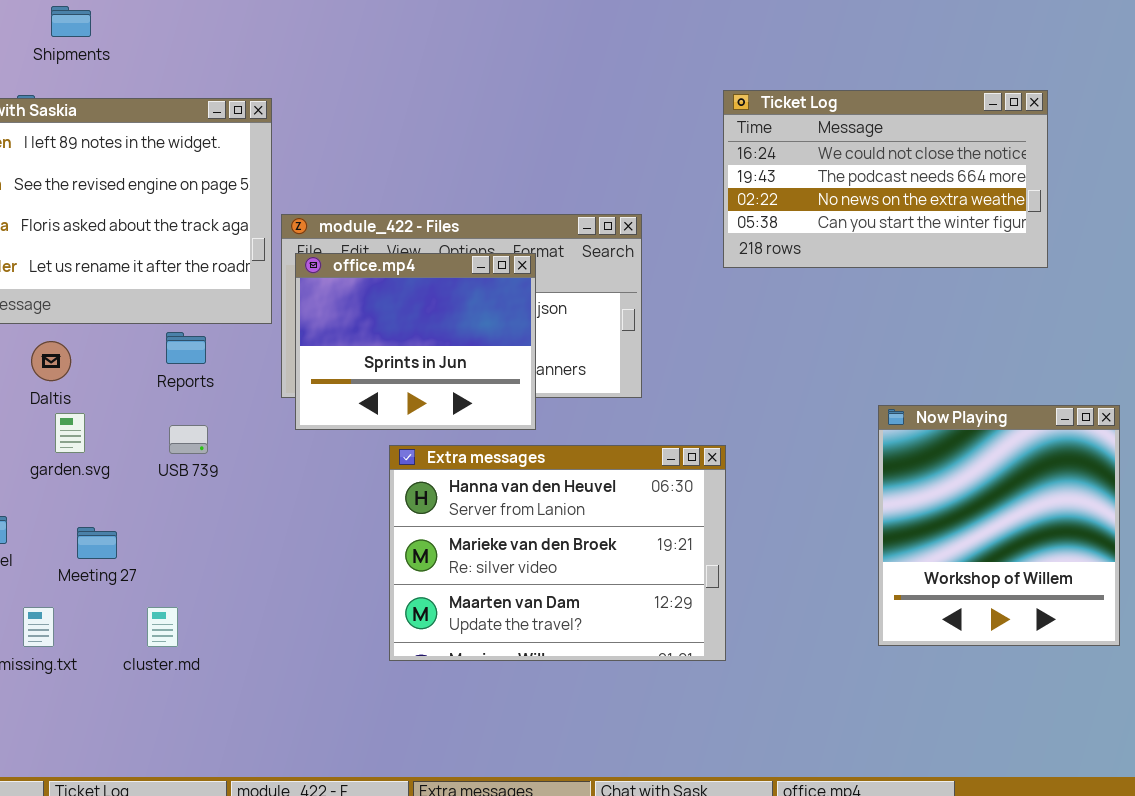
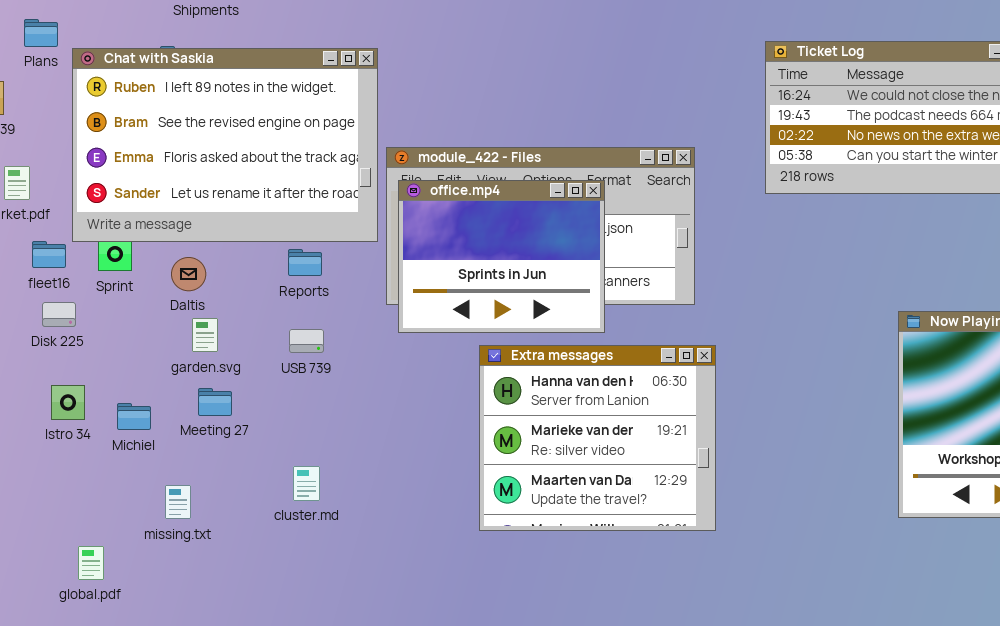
Extra messages: [389,445,726,661] -> [479,345,716,531], resized
Meeting 27: [77,527,117,559] -> [198,388,232,416], moved
cluster.md: [147,607,178,647] -> [293,466,320,501], moved

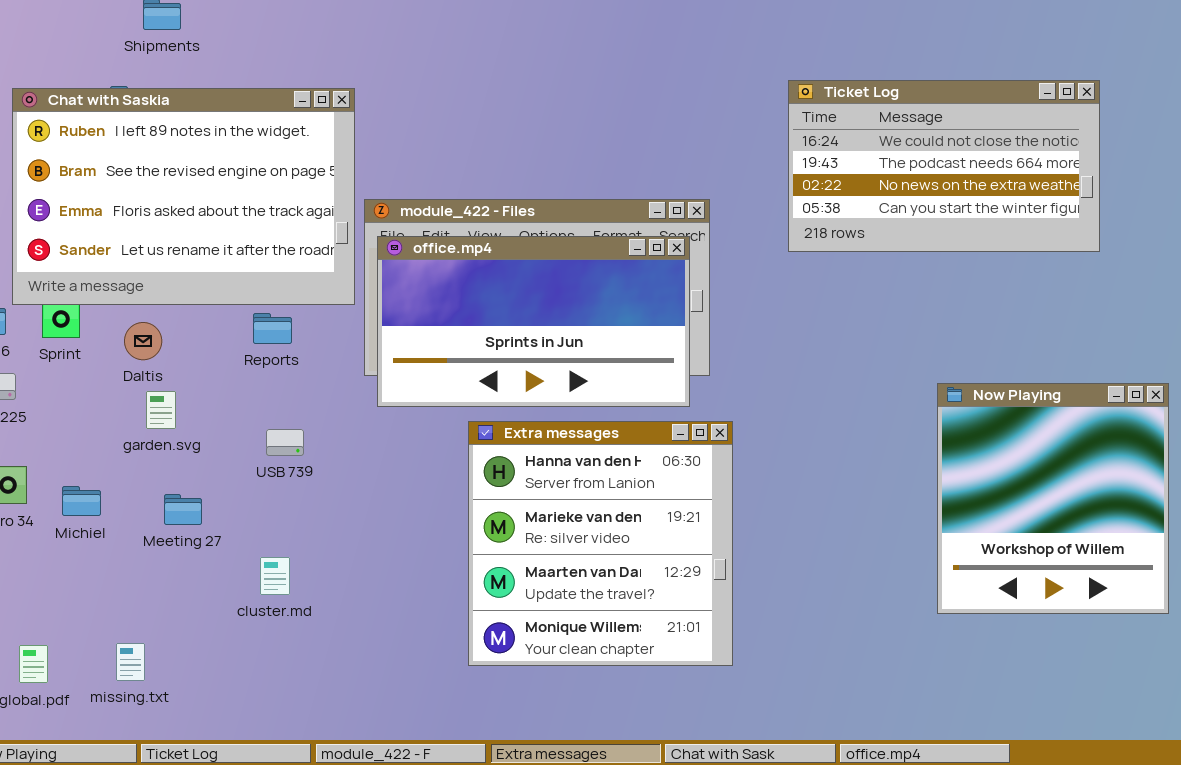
office.mp4: [398,180,605,333] -> [377,236,690,407], resized
USB 739: [289,329,324,353] -> [266,429,304,456], moved
Extra messages: [479,345,716,531] -> [468,421,733,666], resized
Meeting 27: [198,388,232,416] -> [164,494,202,525], moved
missing.txt: [165,485,191,519] -> [116,643,145,681], moved

